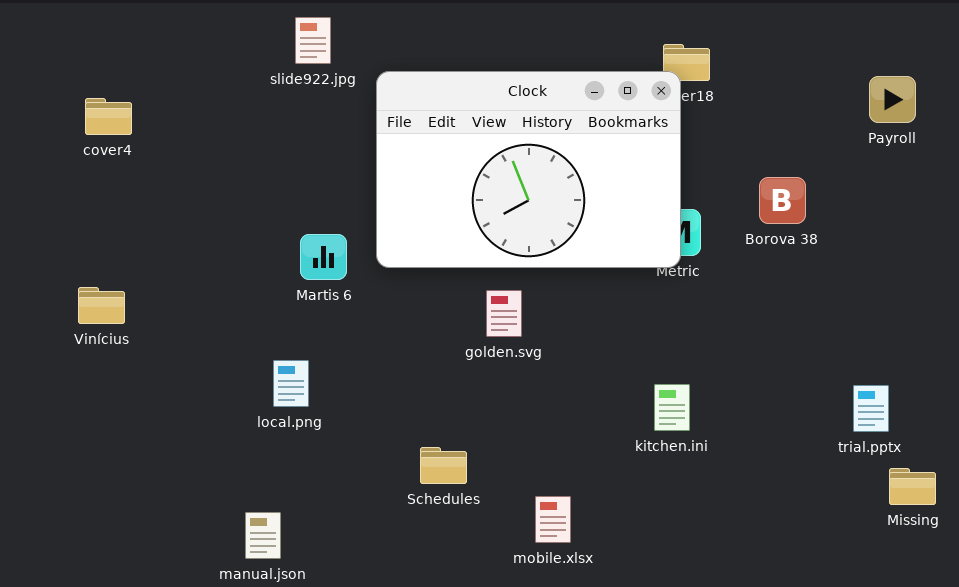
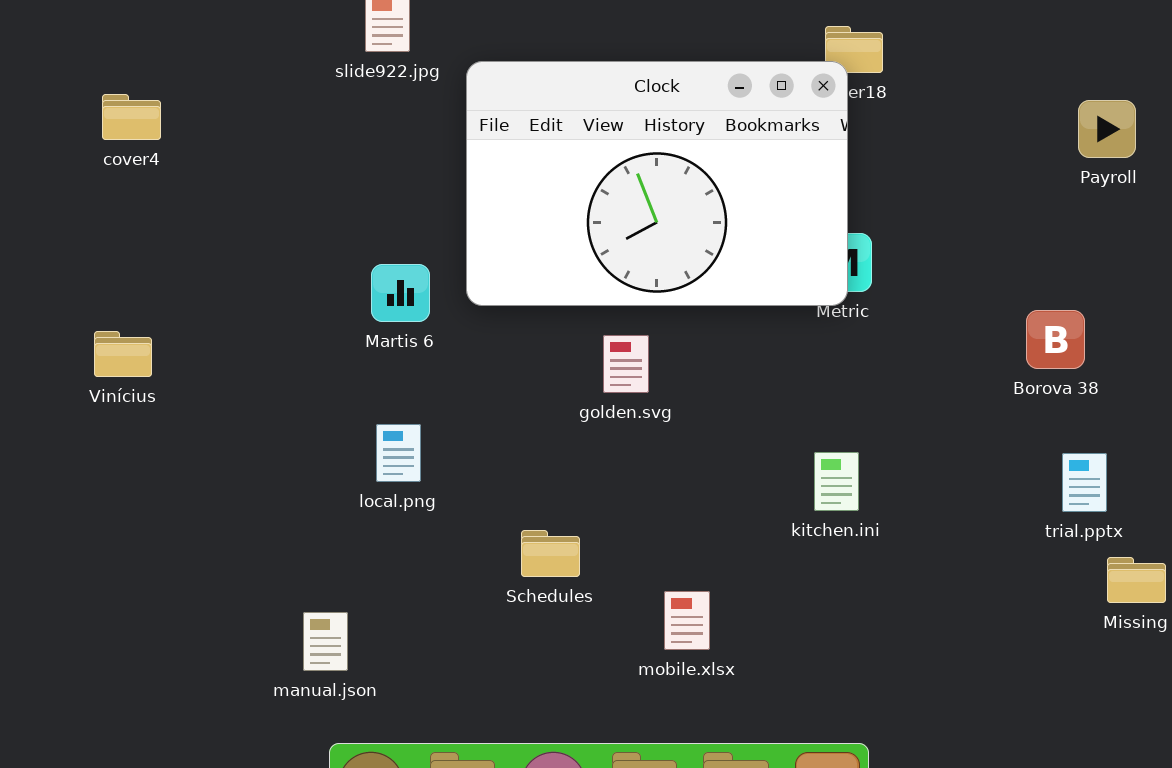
Payroll: [869,76,916,123] -> [1078,100,1136,158], moved
Borova 38: [759,177,806,224] -> [1026,310,1085,369], moved
local.png: [273,360,309,407] -> [376,424,421,482], moved

